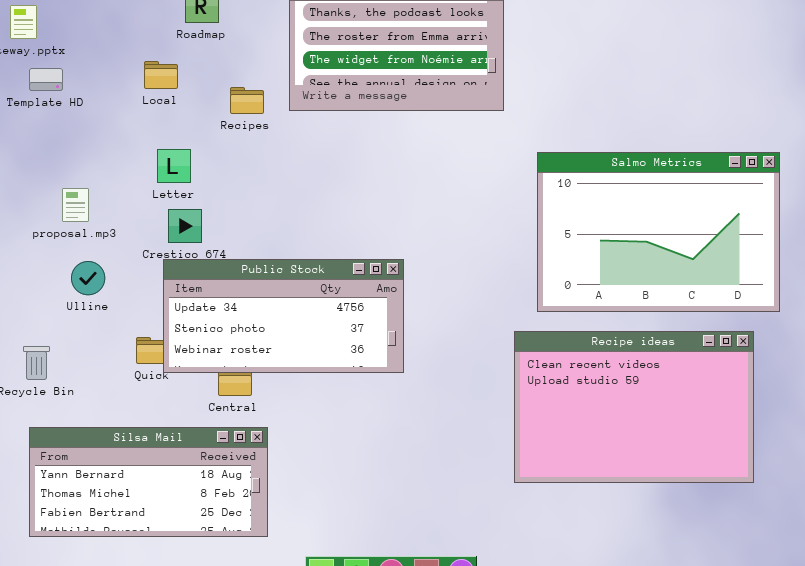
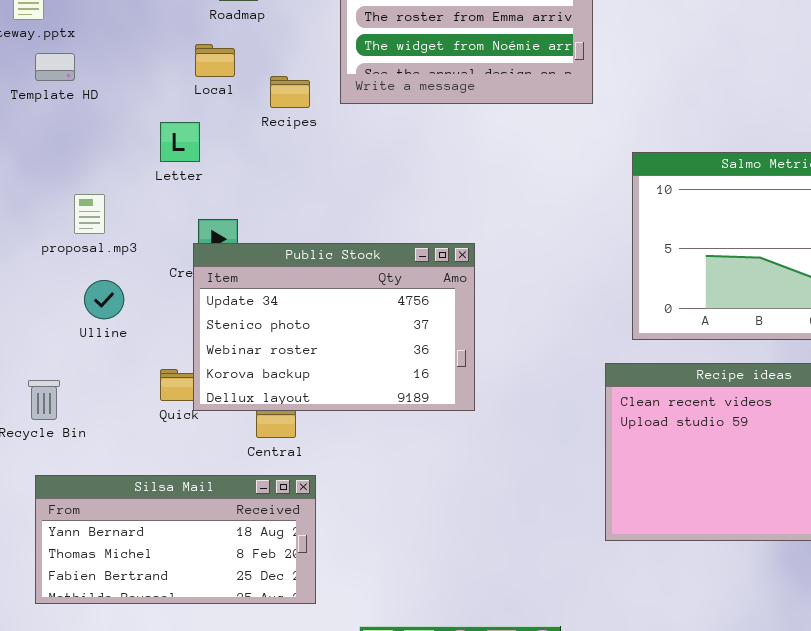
Local: [144,61,178,89] -> [195,44,235,77], moved
Letter: [157,149,191,183] -> [160,122,200,162], moved
Public Stock: [163,259,404,373] -> [193,243,475,411], resized

